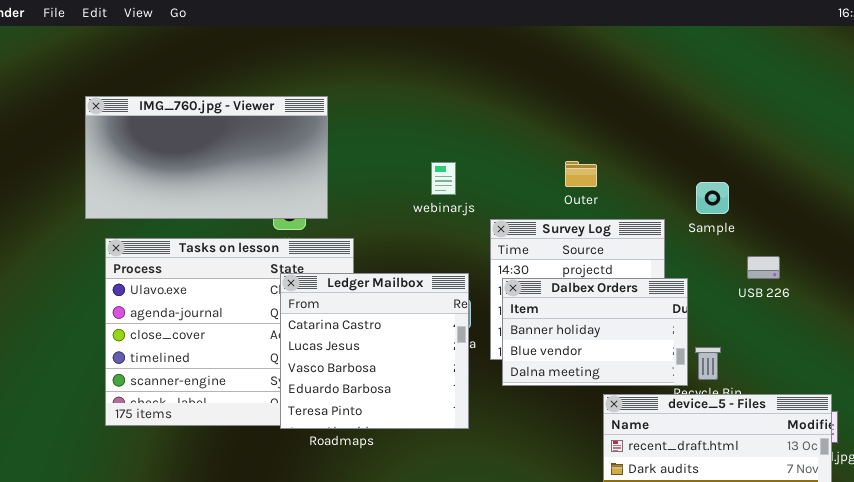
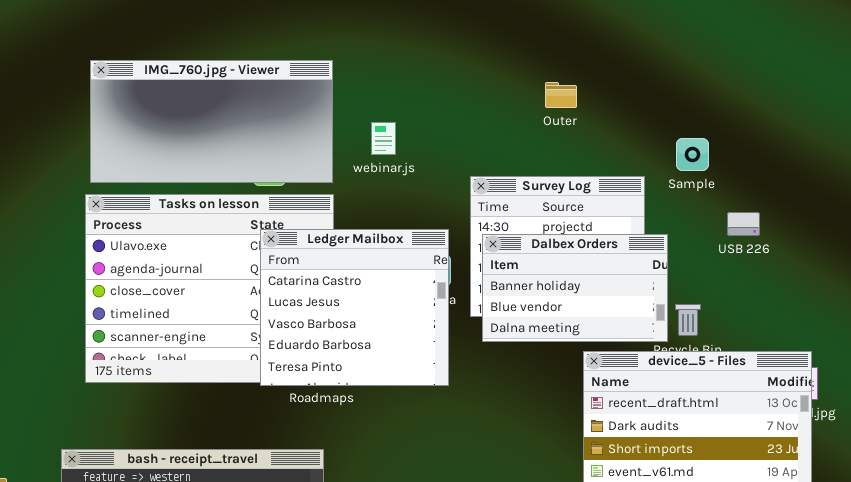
IMG_760.jpg - Viewer: [85,96,328,219] -> [90,60,333,183], moved
Outer: [565,161,597,187] -> [545,82,577,108], moved
webinar.js: [431,162,456,195] -> [371,122,396,155], moved

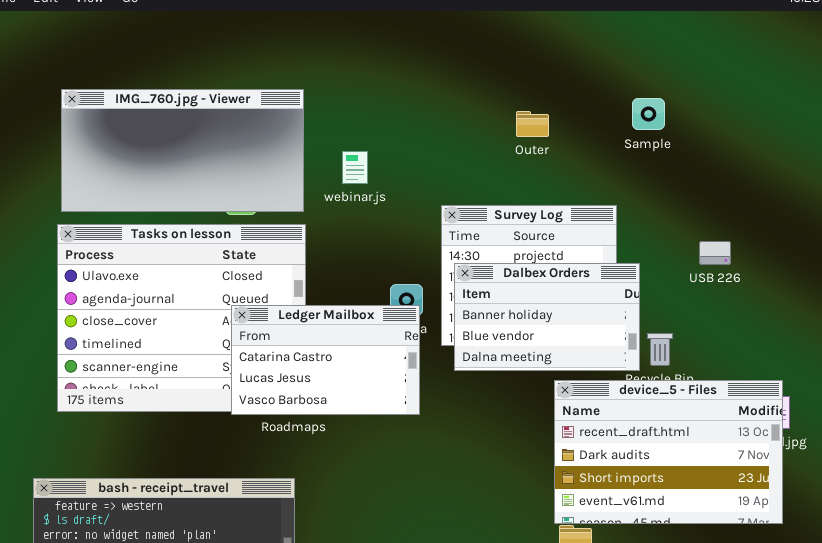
Sample: [676,138,709,171] -> [632,98,665,130], moved
Ledger Mailbox: [260,229,449,386] -> [231,305,420,415], resized

